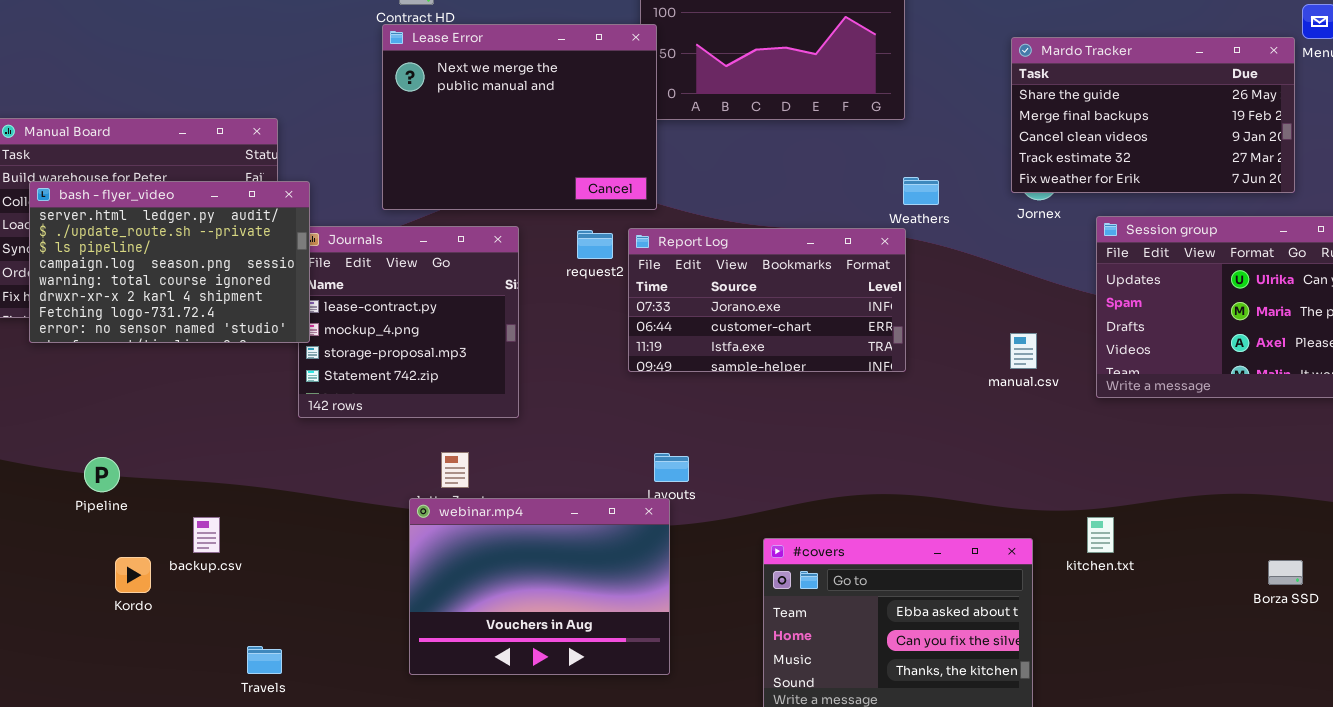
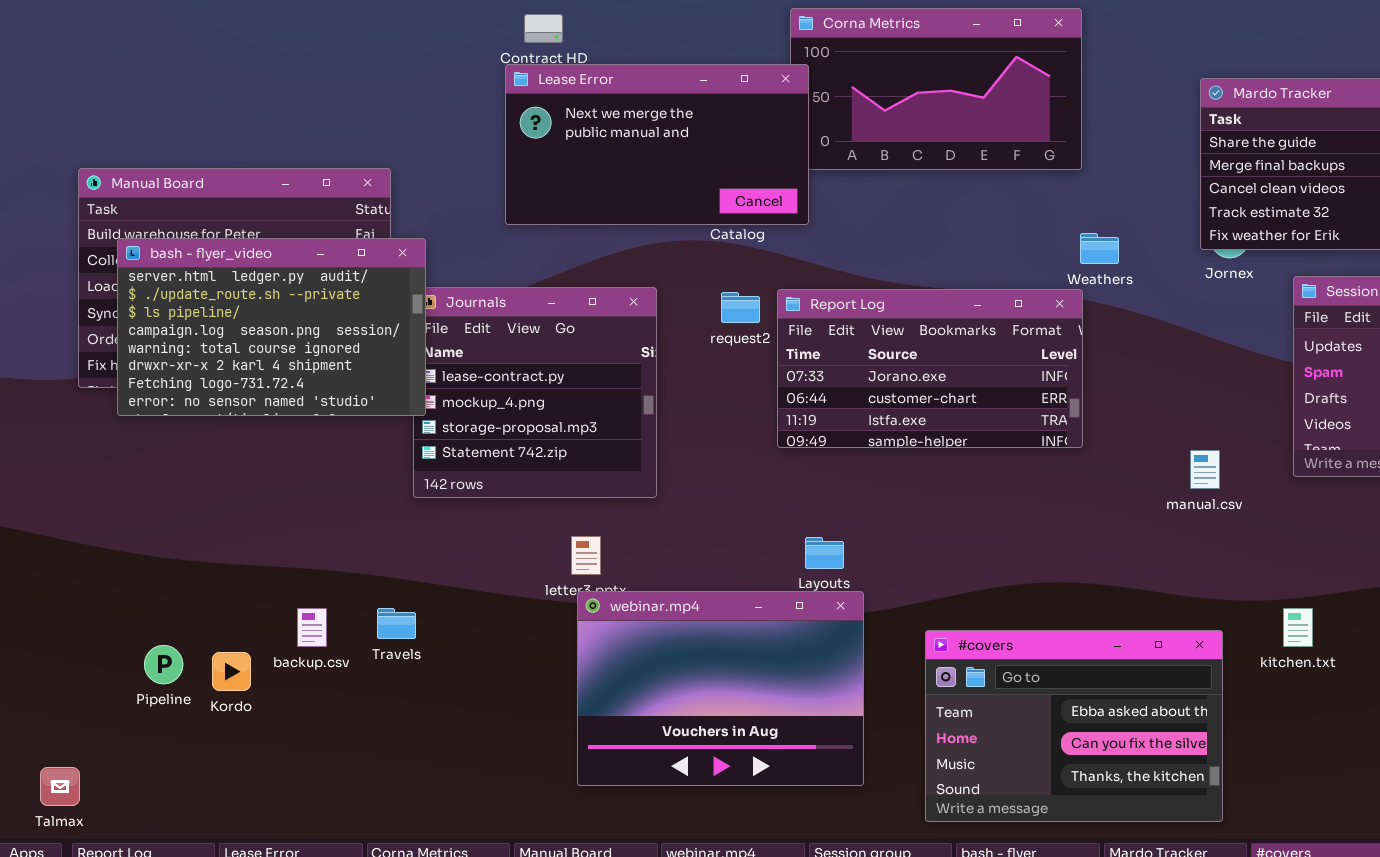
Lease Error: [382,24,657,210] -> [505,64,809,225], resized
manual.csv: [1010,333,1037,369] -> [1190,450,1220,489], moved
Pipeline: [84,457,120,492] -> [144,645,183,684], moved
webinar.mp4: [409,498,670,675] -> [577,591,864,786], moved
Travels: [247,646,282,674] -> [377,608,416,639], moved

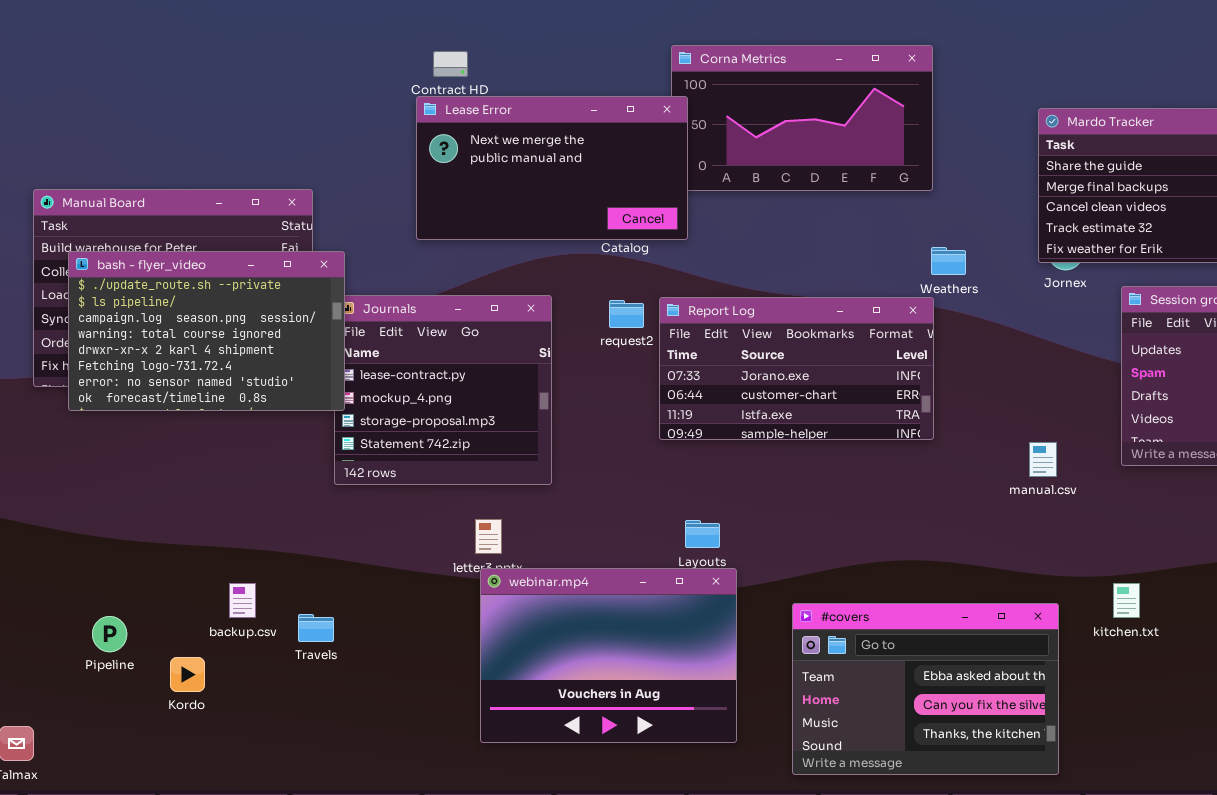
bash - flyer_video: [117,238,426,416] -> [68,251,345,411], scrolled down 1 row
Travels: [377,608,416,639] -> [298,614,334,642], moved
Kordo: [212,652,251,691] -> [170,657,205,692], moved

